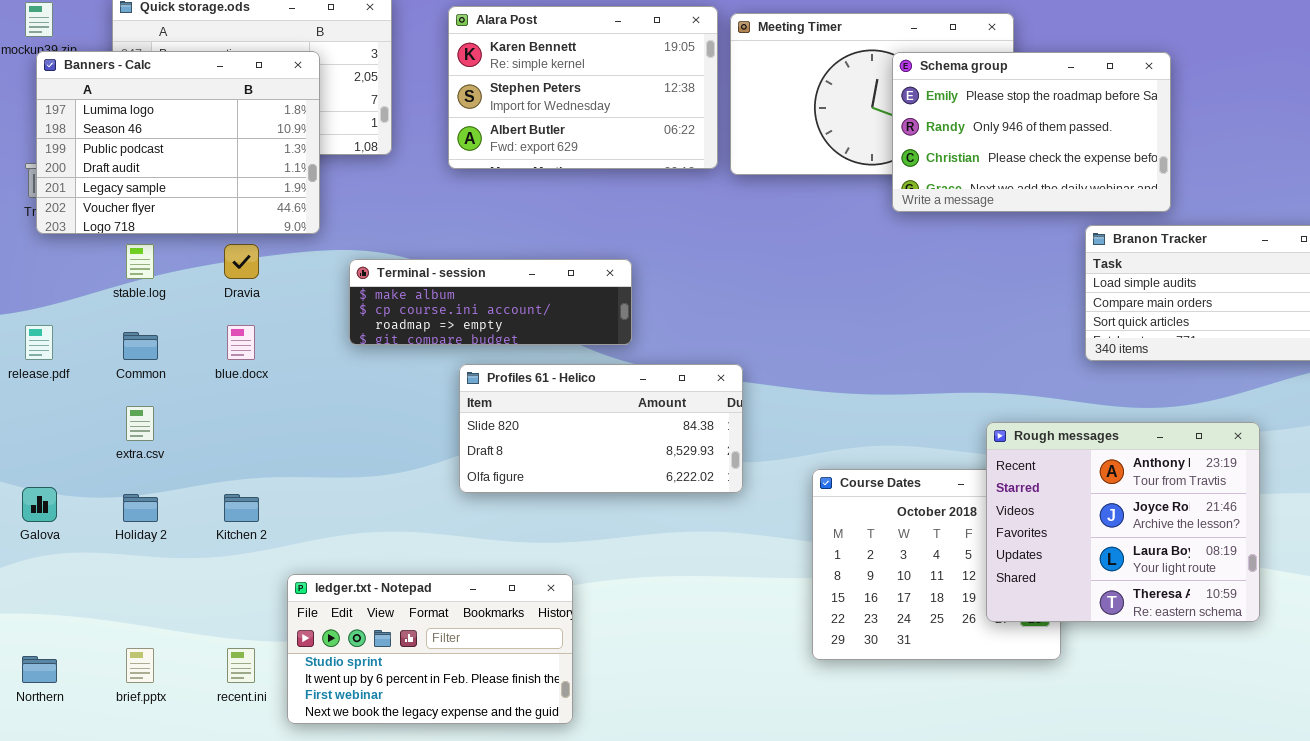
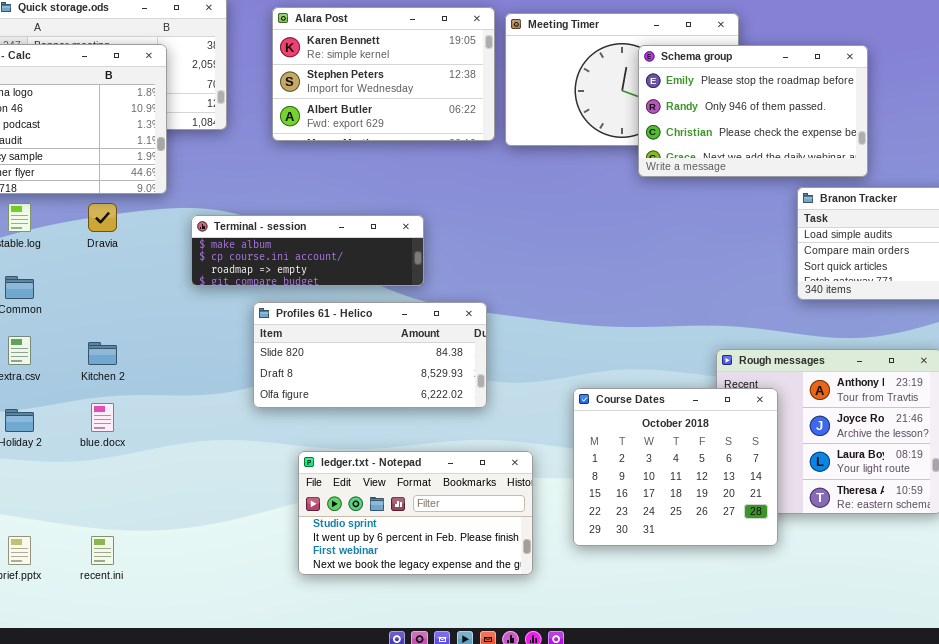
blue.docx: [227,325,255,360] -> [91,403,114,432], moved
Profiles 61 - Helico: [459,364,743,493] -> [253,302,487,408], moved
Course Dates: [812,469,1061,660] -> [573,388,778,546], raised
Kitchen 2: [224,494,259,522] -> [88,342,117,365], moved
ledger.txt - Notepad: [287,574,573,724] -> [298,451,533,575], moved

